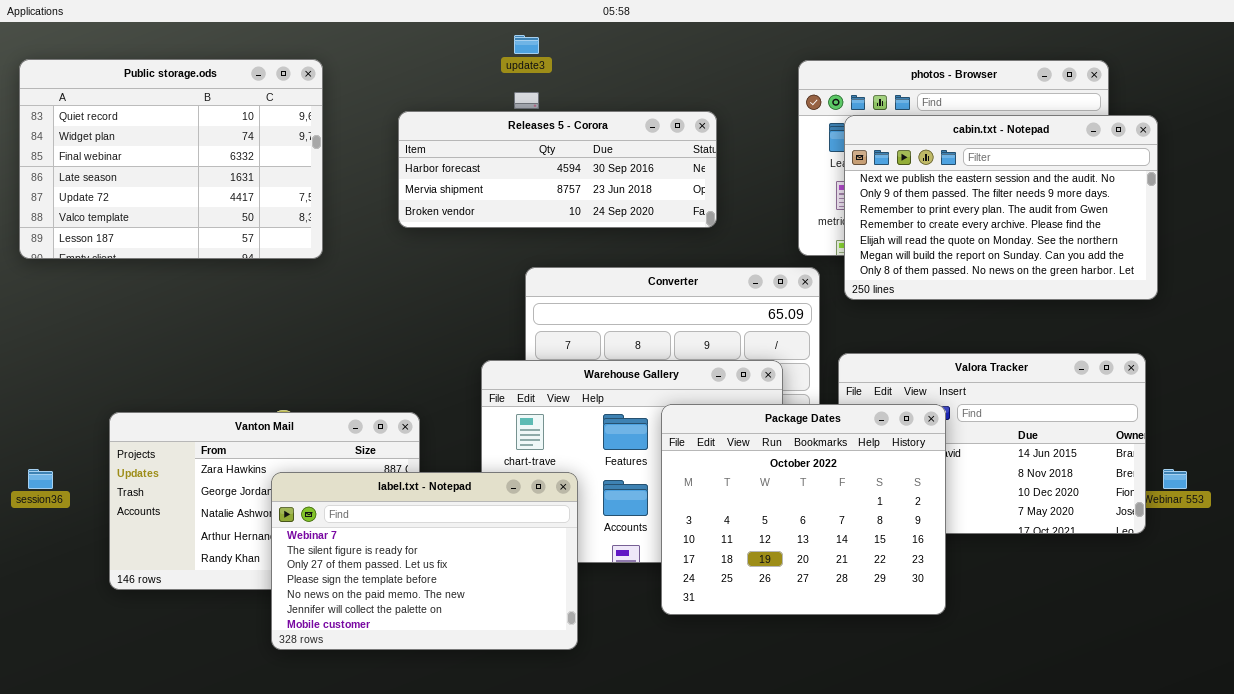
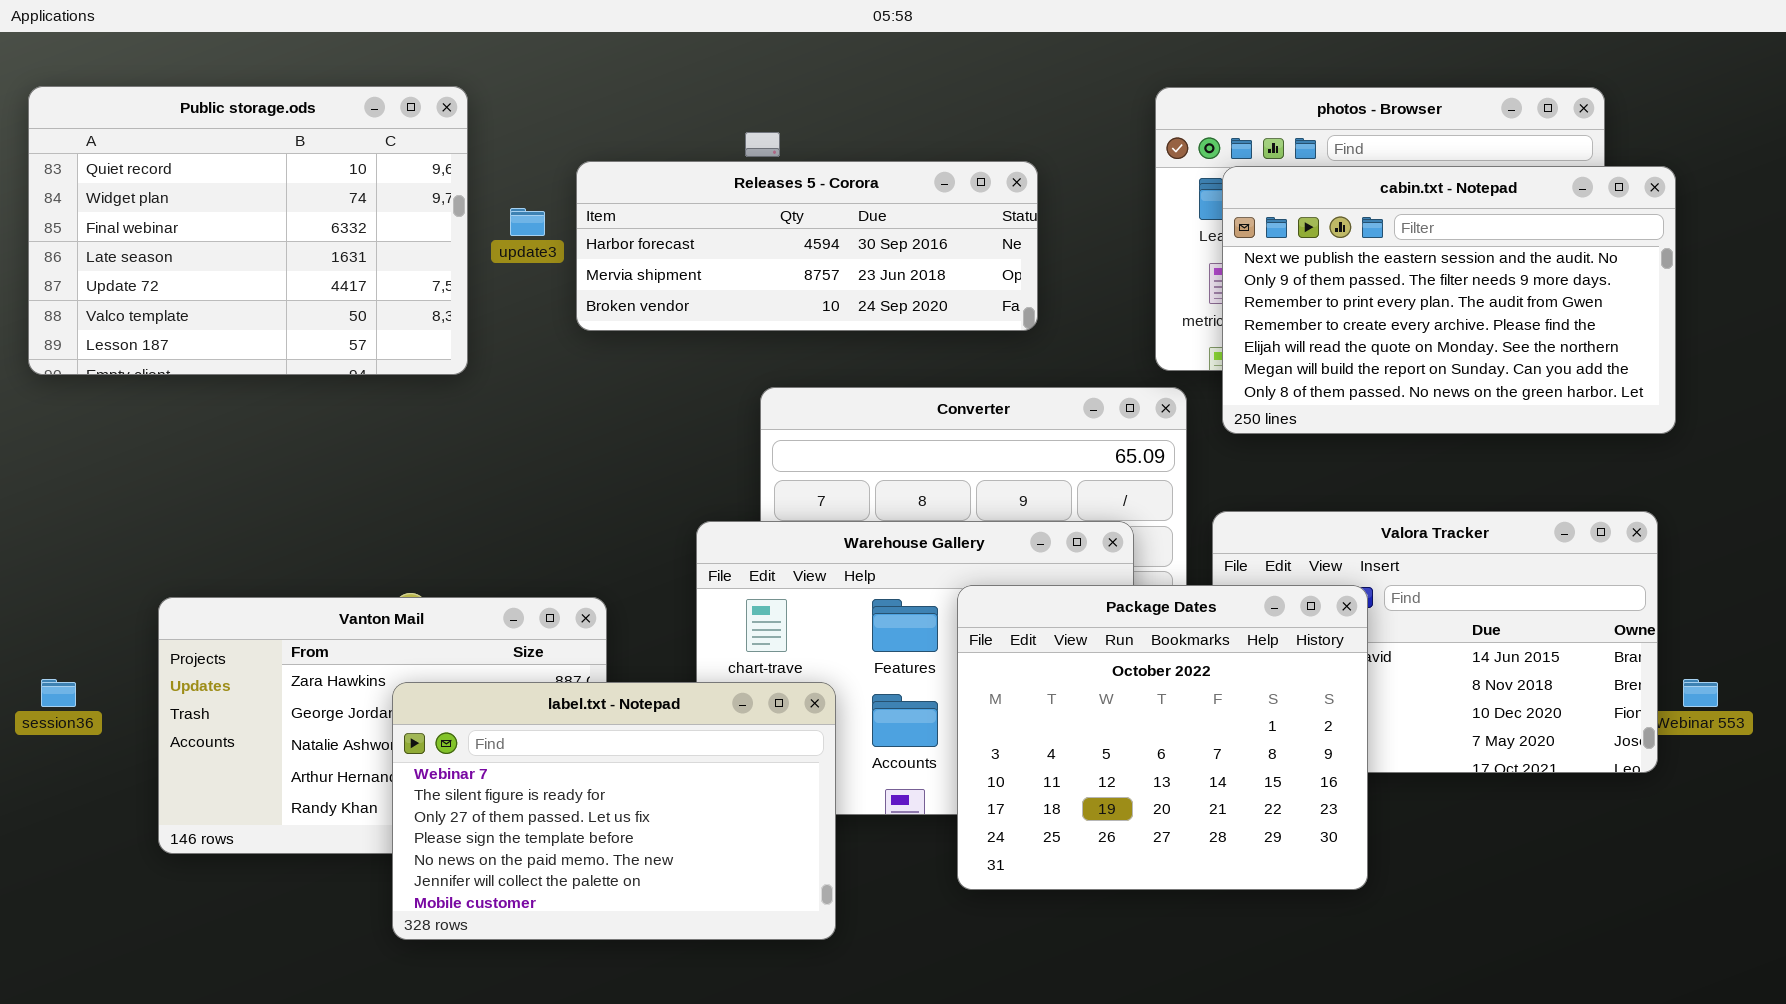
update3: [514,35,539,54] -> [510,208,545,236], moved

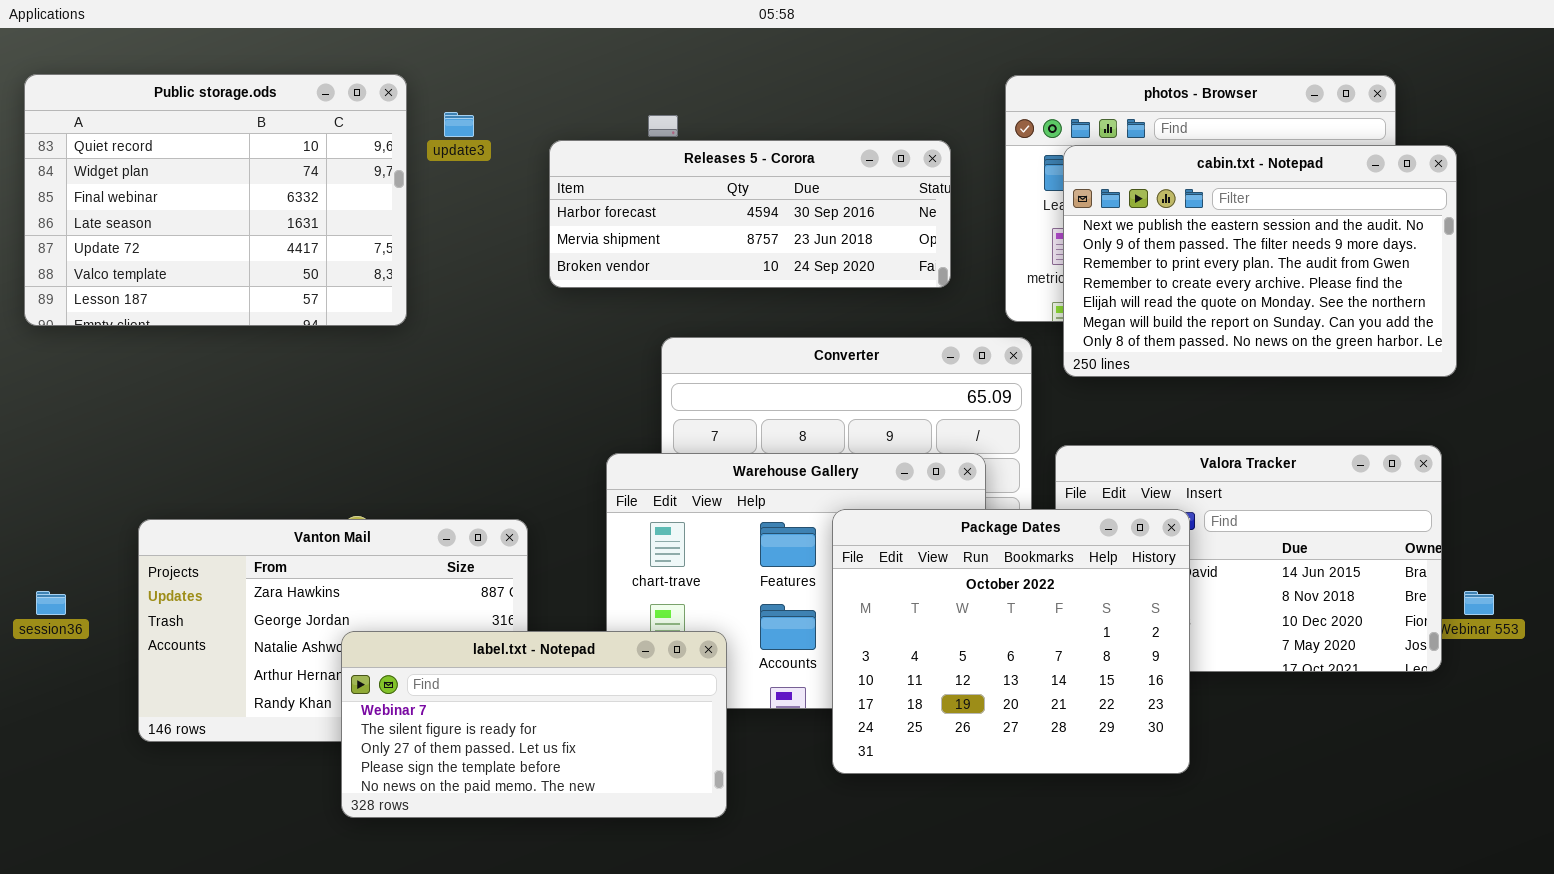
Releases 5 - Corora: [576,161,1038,331] -> [549,140,951,288], moved
update3: [510,208,545,236] -> [444,112,474,137], moved
label.txt - Notepad: [392,682,836,940] -> [341,631,727,818], resized

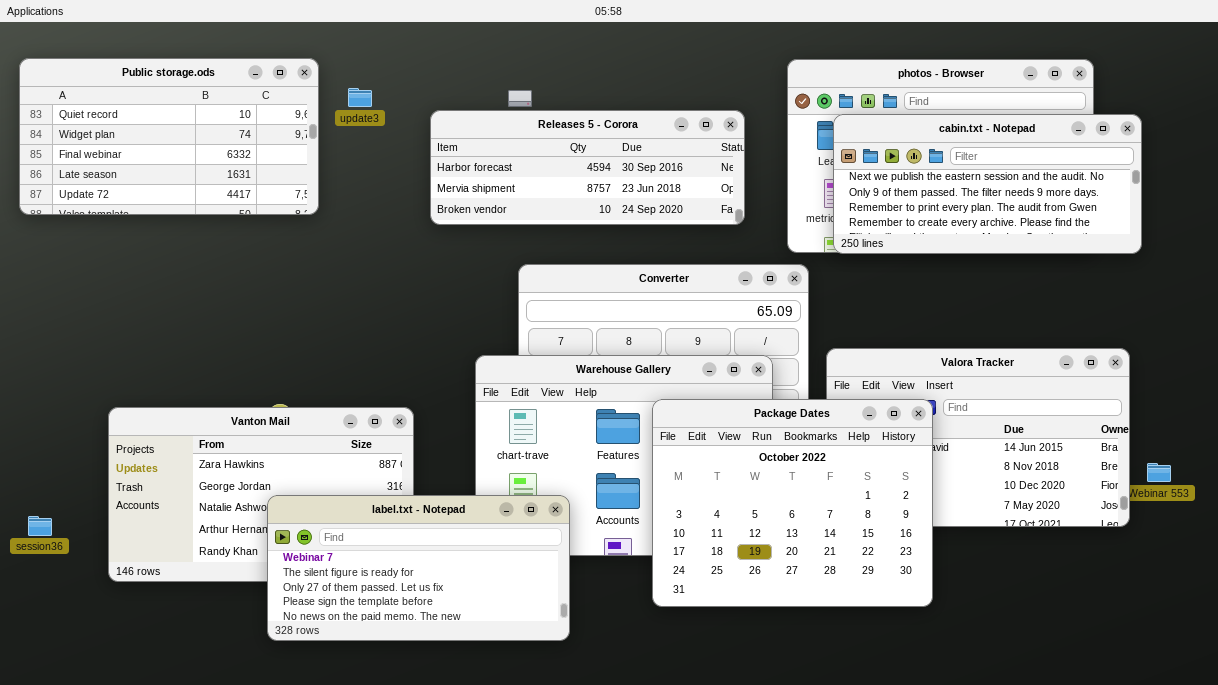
Public storage.ods: [24,74,407,326] -> [19,58,319,215], resized
cabin.txt - Notepad: [1063,145,1457,377] -> [833,114,1142,254], resized
session36: [36,591,66,615] -> [28,516,52,536], moved

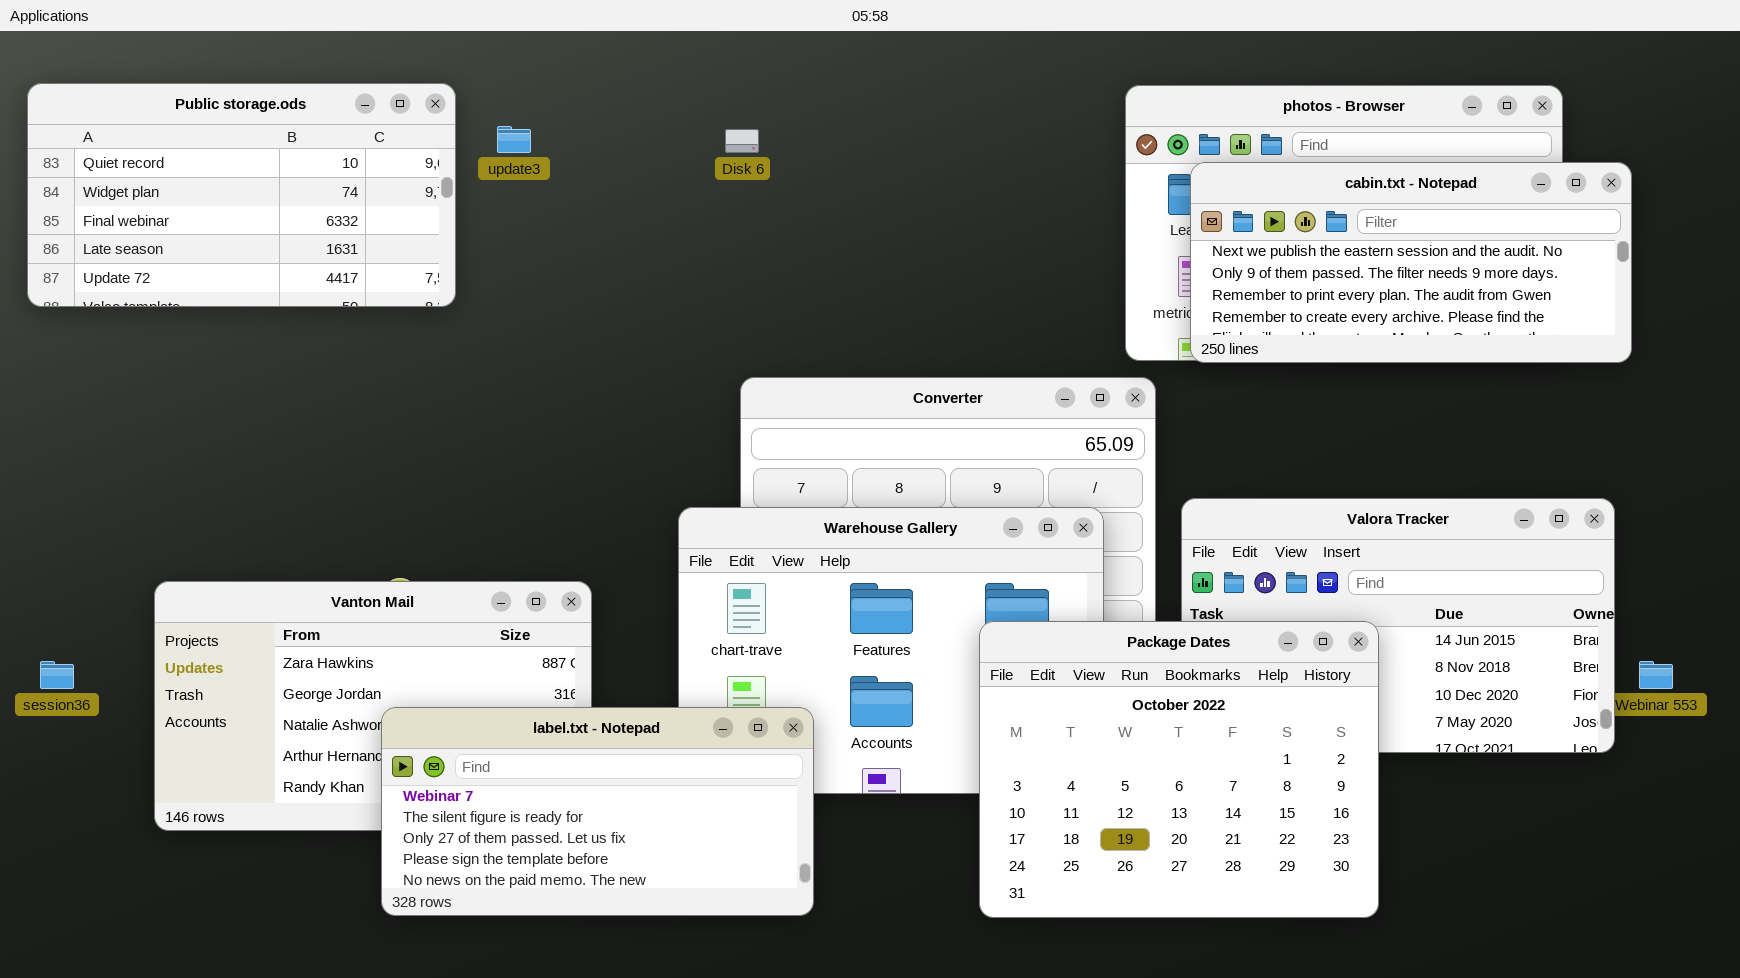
Releases 5 - Corora: [430,110,745,225] -> none, closed
Package Dates: [652,399,933,607] -> [979,621,1379,918], moved
session36: [28,516,52,536] -> [40,661,74,689], moved

